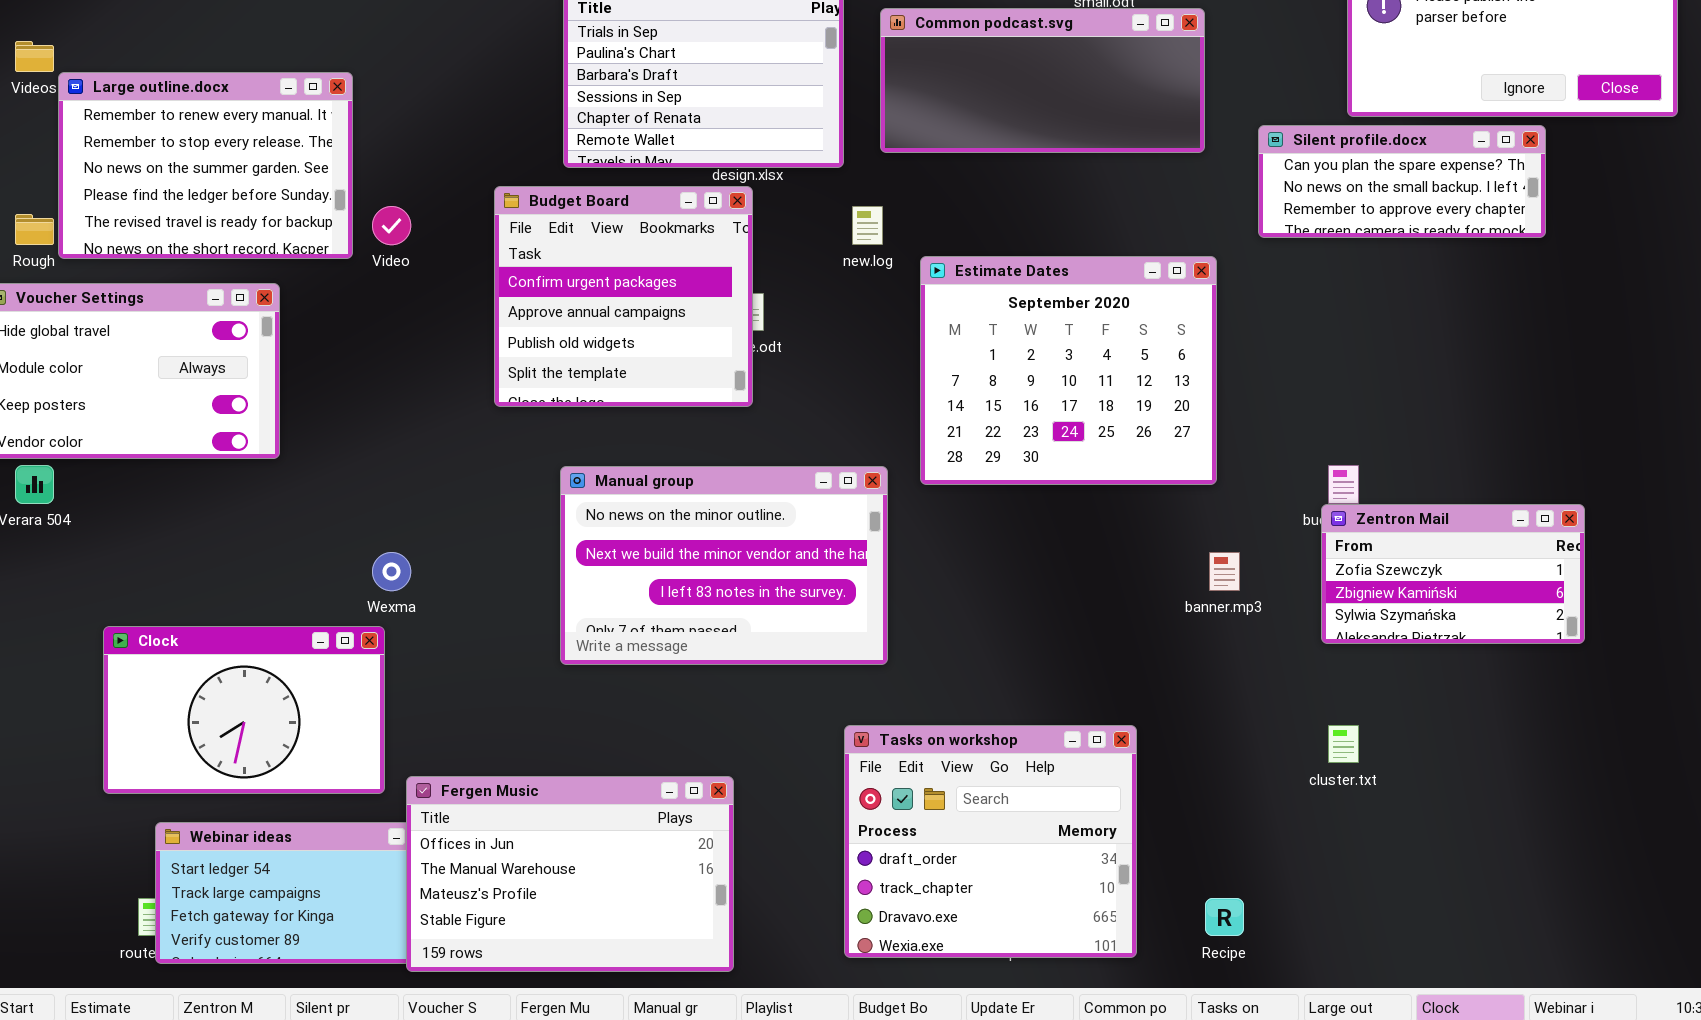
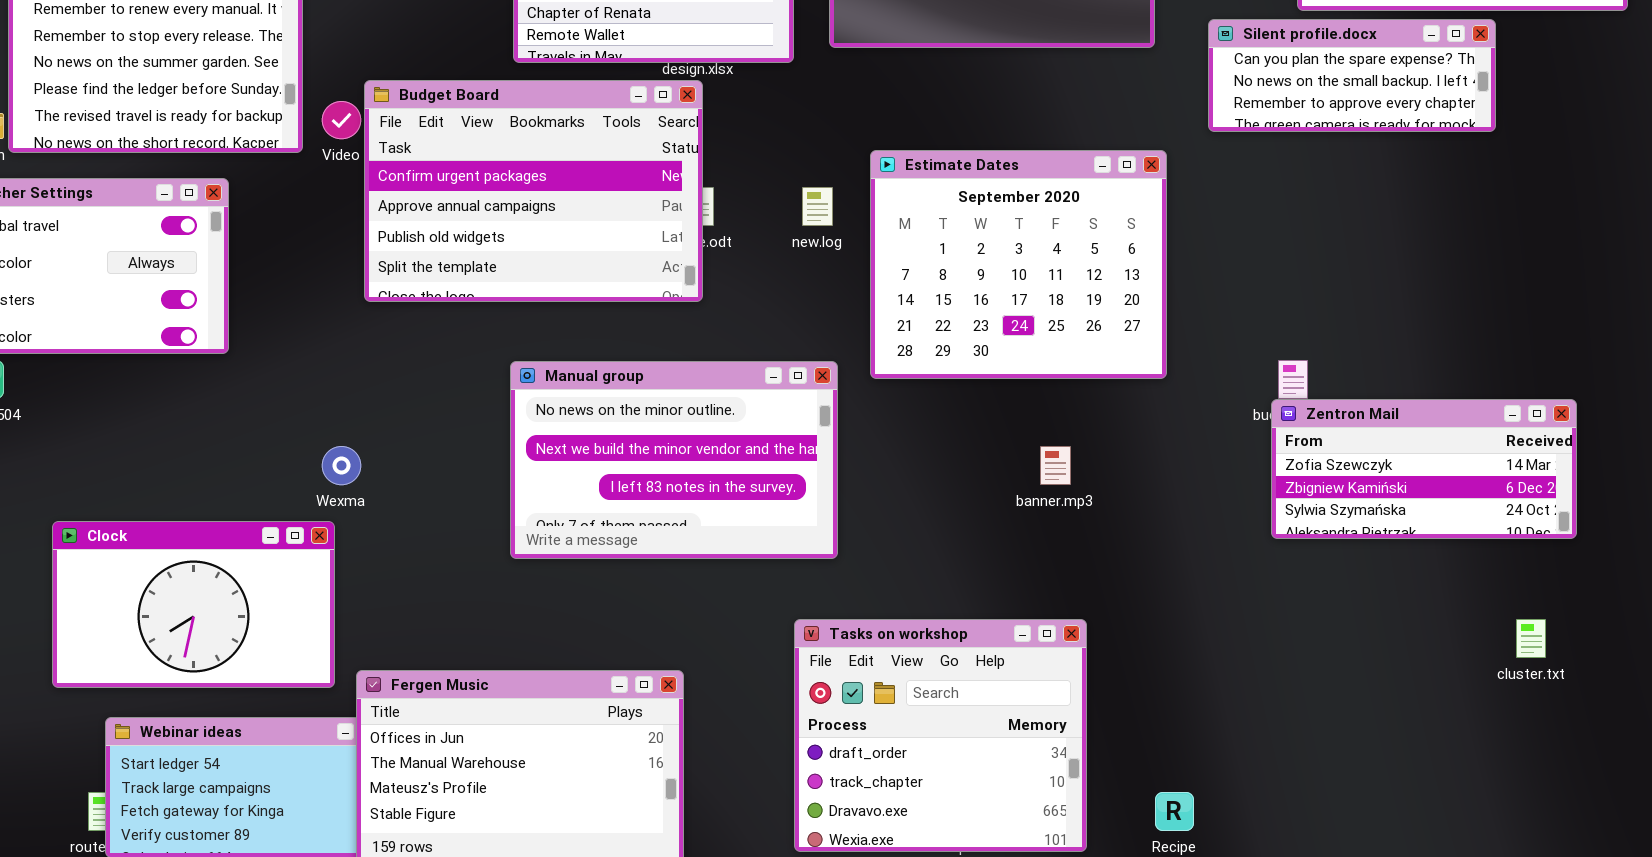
Budget Board: [494,186,753,407] -> [364,80,703,302], resized
new.log: [852,206,883,245] -> [802,187,833,226], moved
Zentron Mail: [1321,504,1585,644] -> [1271,399,1577,539], resized
banner.mp3: [1209,552,1240,591] -> [1040,446,1071,485], moved
cluster.txt: [1328,725,1359,763] -> [1516,619,1546,658], moved

